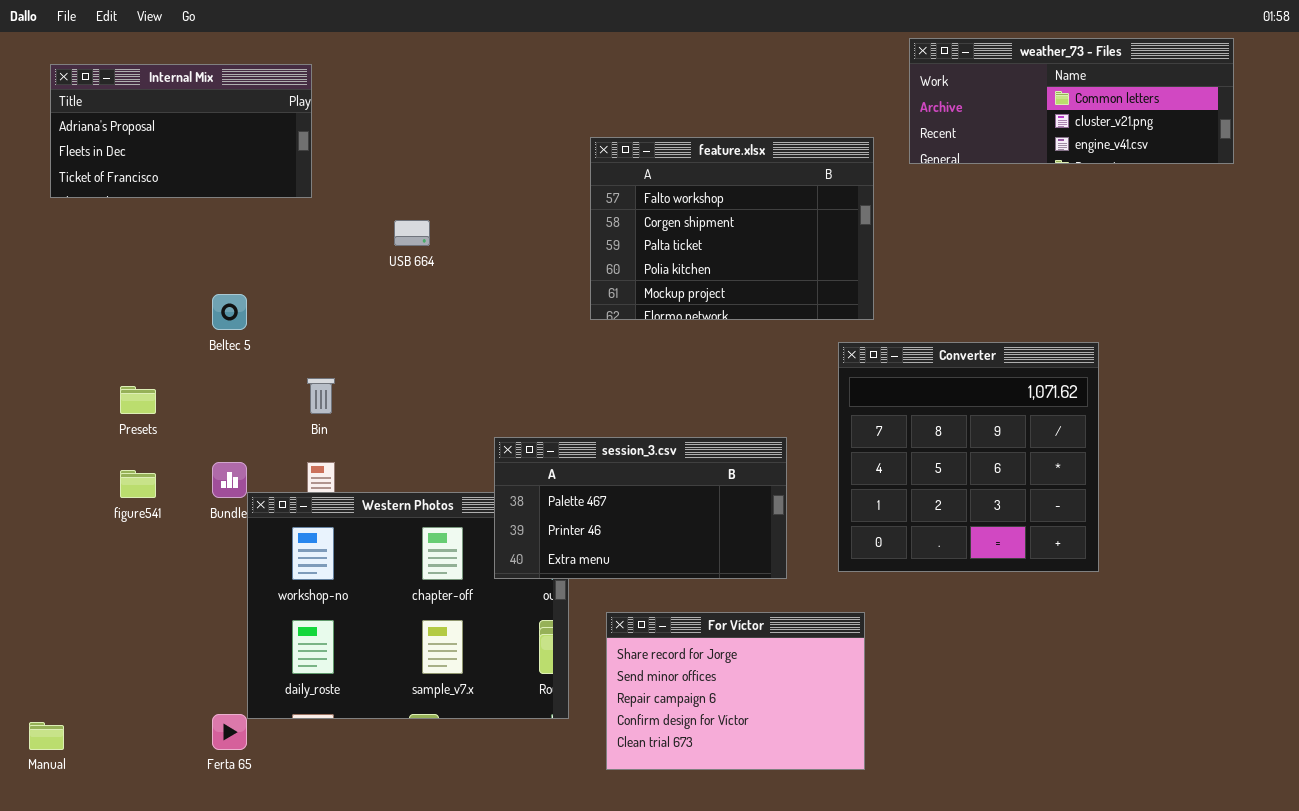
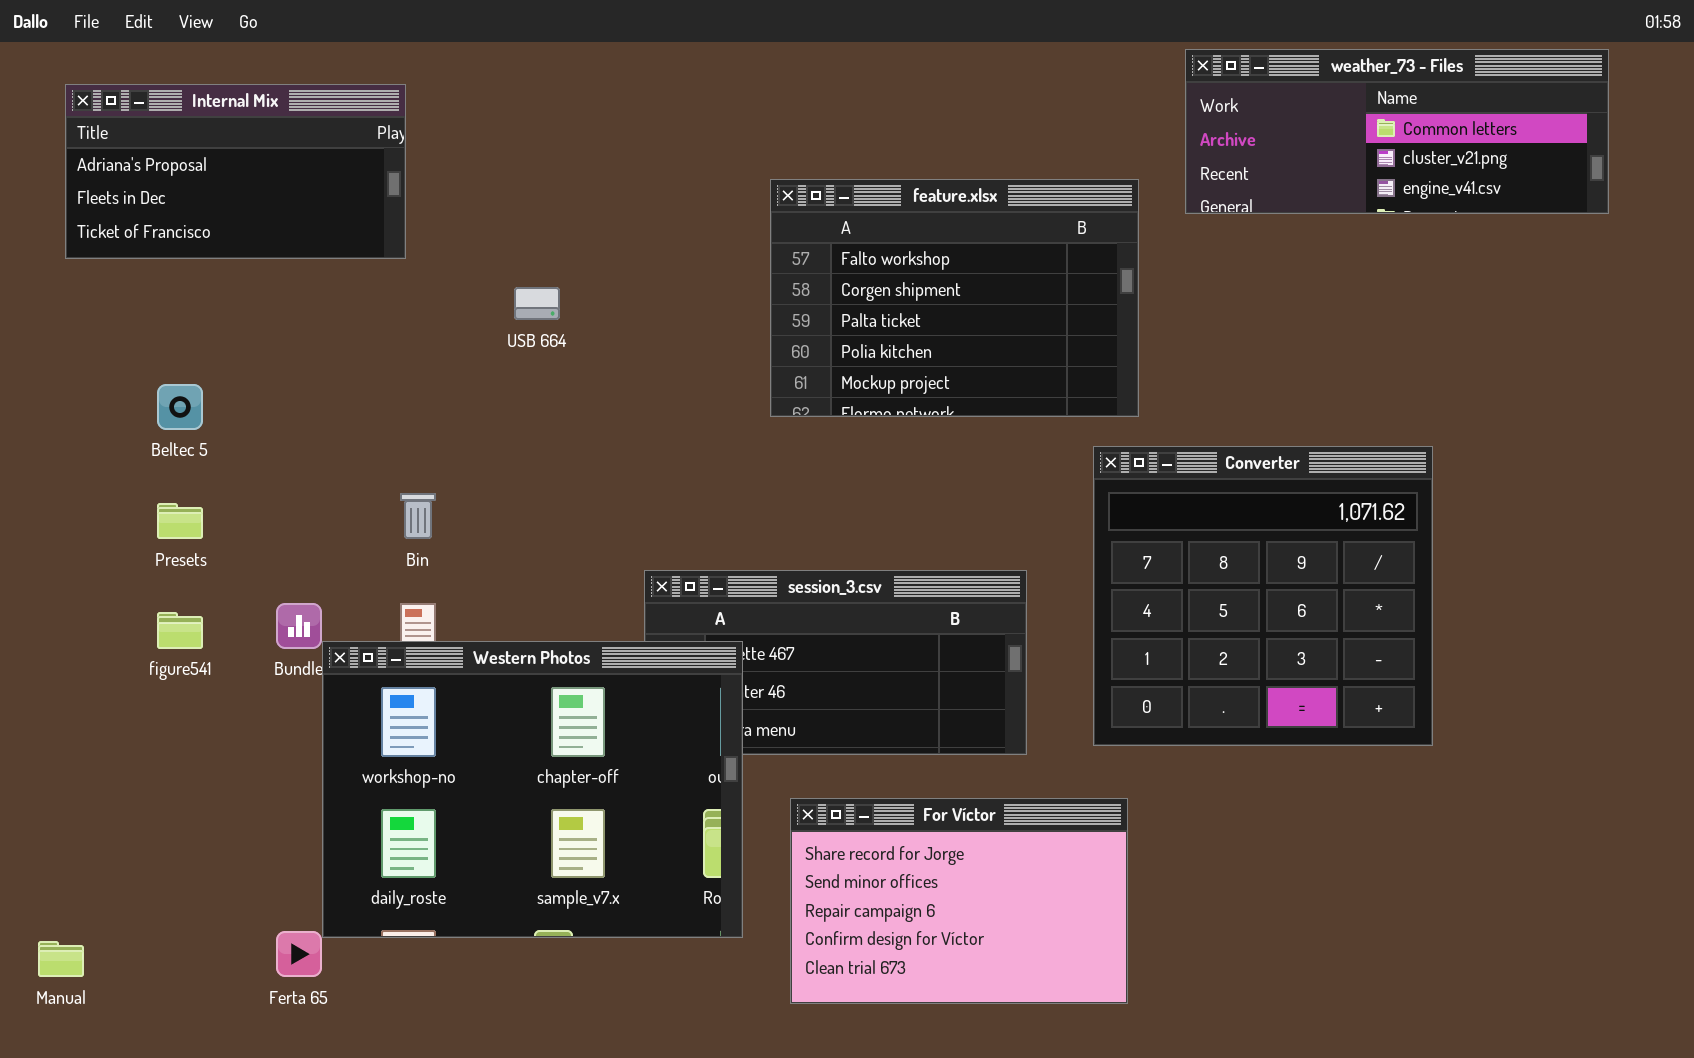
Beltec 5: [212,294,247,330] -> [157,384,203,430], moved
Western Photos: [247,492,569,719] -> [322,641,743,938], raised

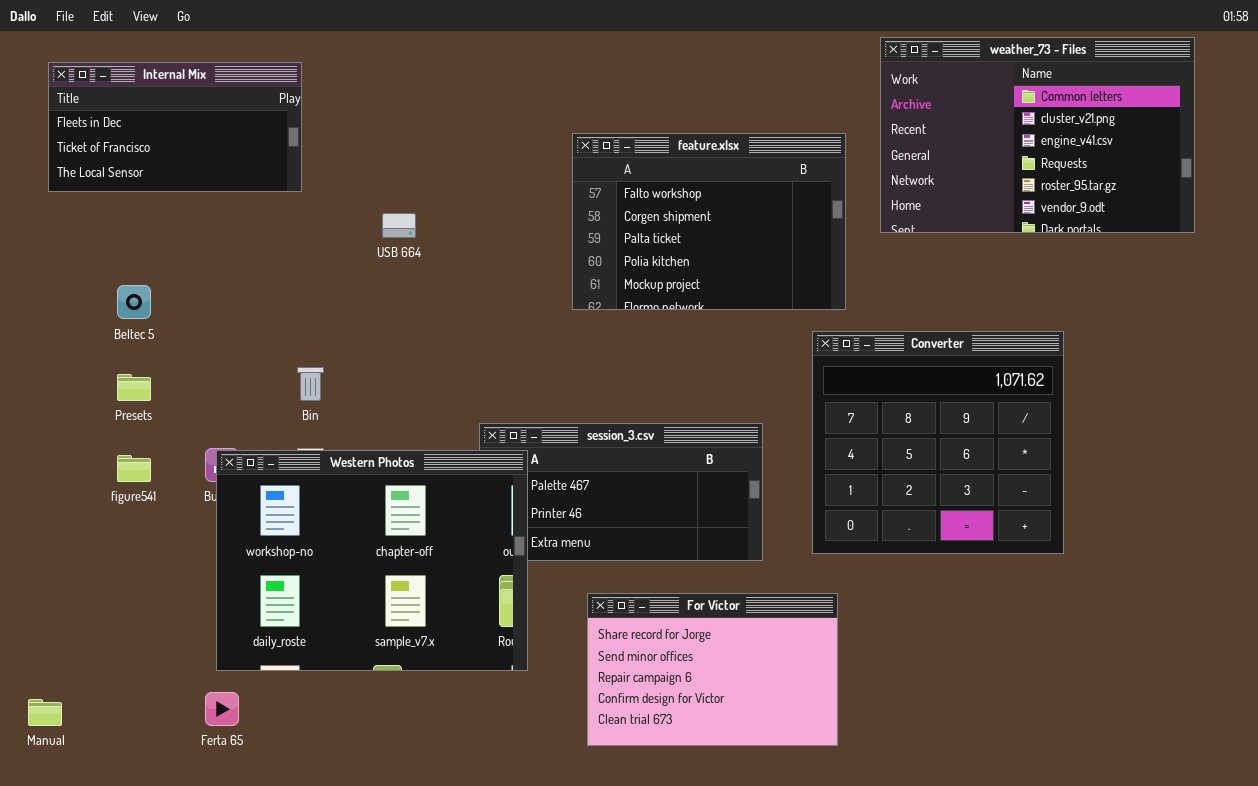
weather_73 - Files: [1185,49,1609,214] -> [880,37,1195,233], resized
Internal Mix: [65,84,406,259] -> [48,62,302,192], scrolled down 1 row
Western Photos: [322,641,743,938] -> [216,450,528,671], moved

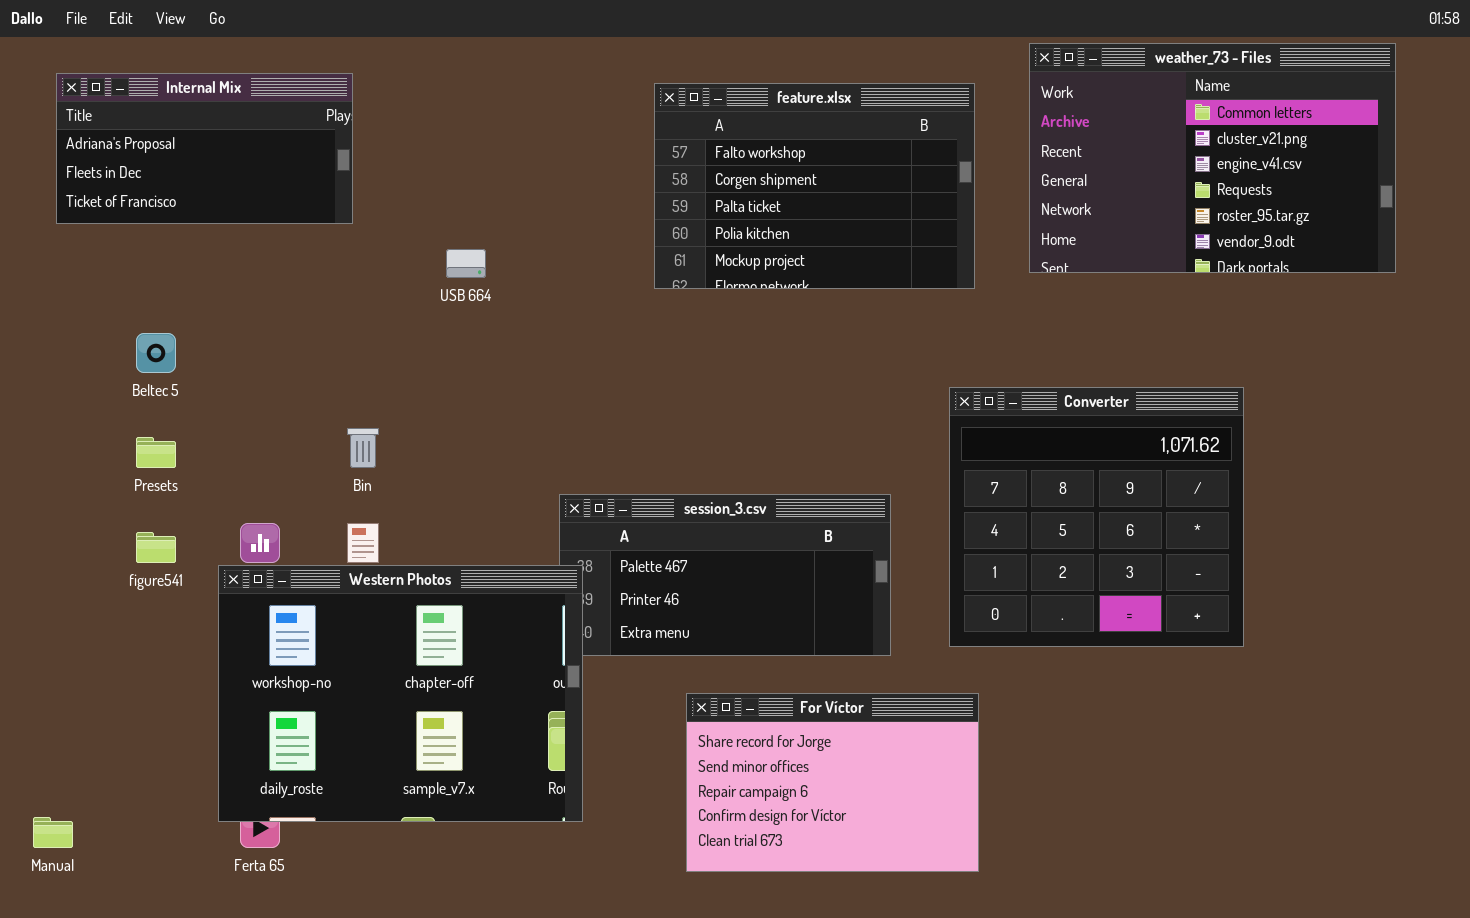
Internal Mix: [48,62,302,192] -> [56,73,353,224], scrolled up 1 row
feature.xlsx: [572,133,846,310] -> [654,83,975,289], moved
Western Photos: [216,450,528,671] -> [218,565,583,822], moved

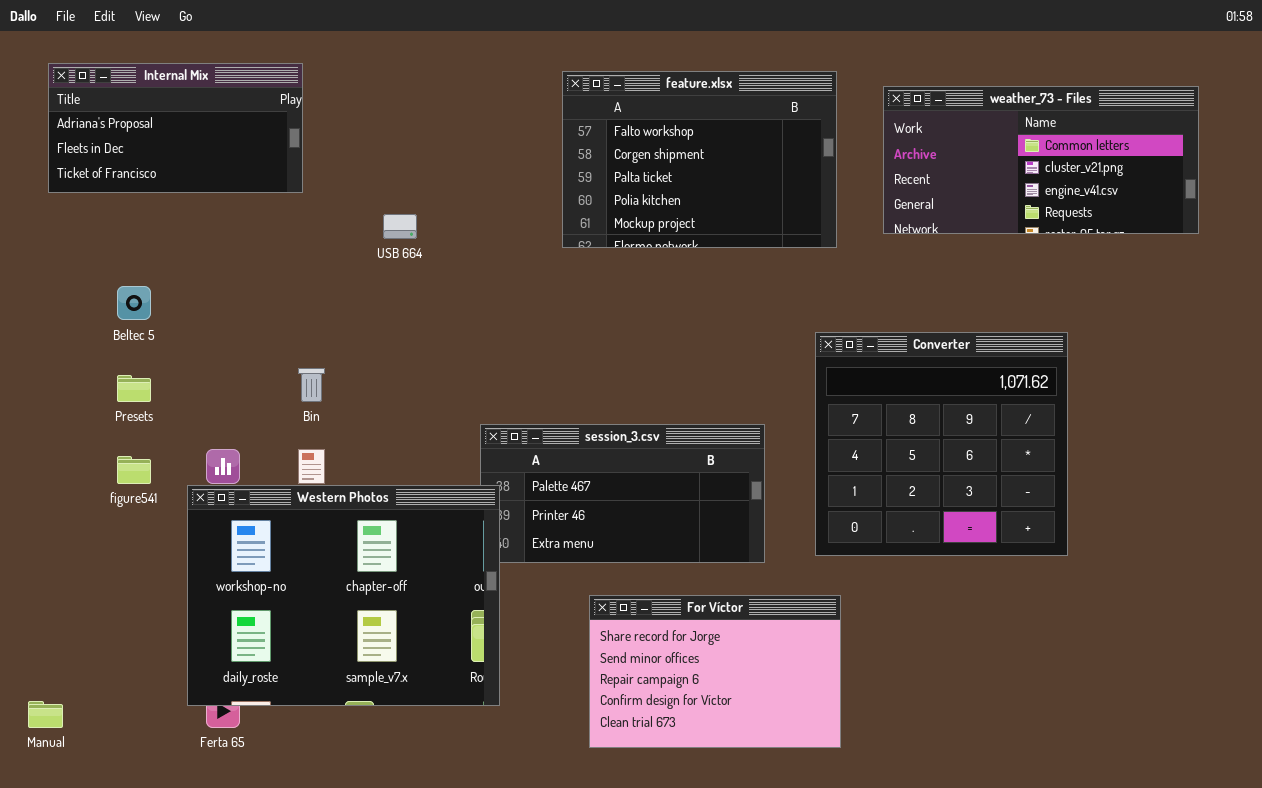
weather_73 - Files: [1029,43,1396,273] -> [883,86,1199,234], resized

